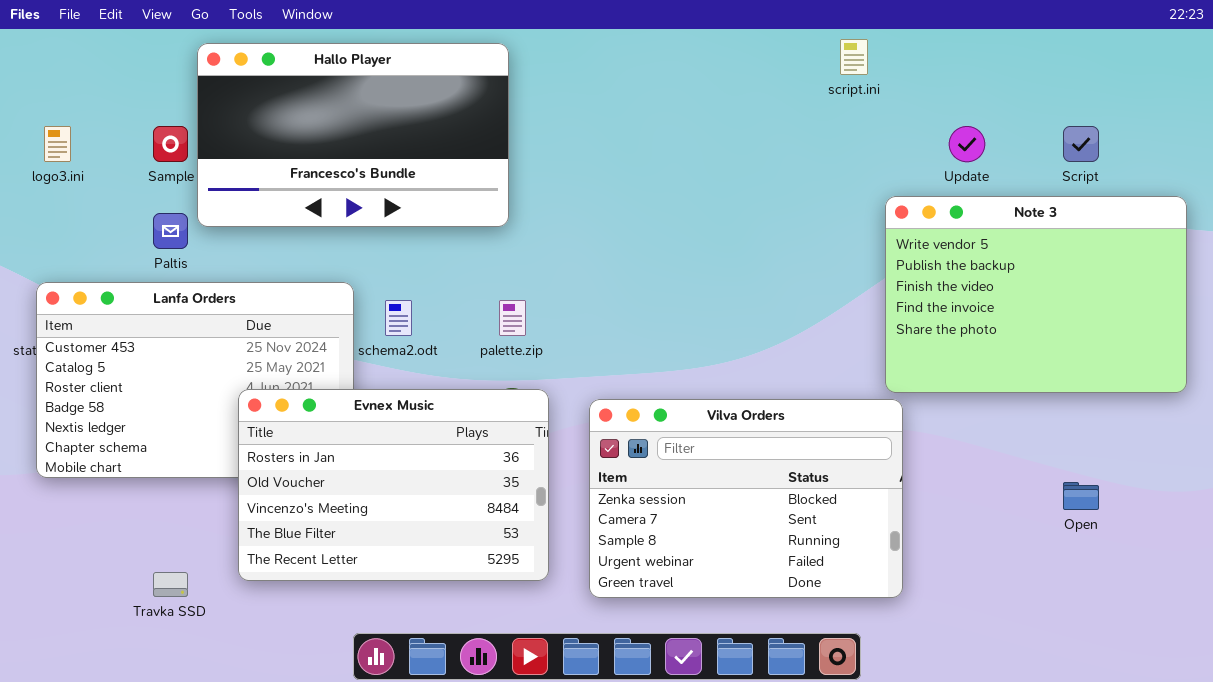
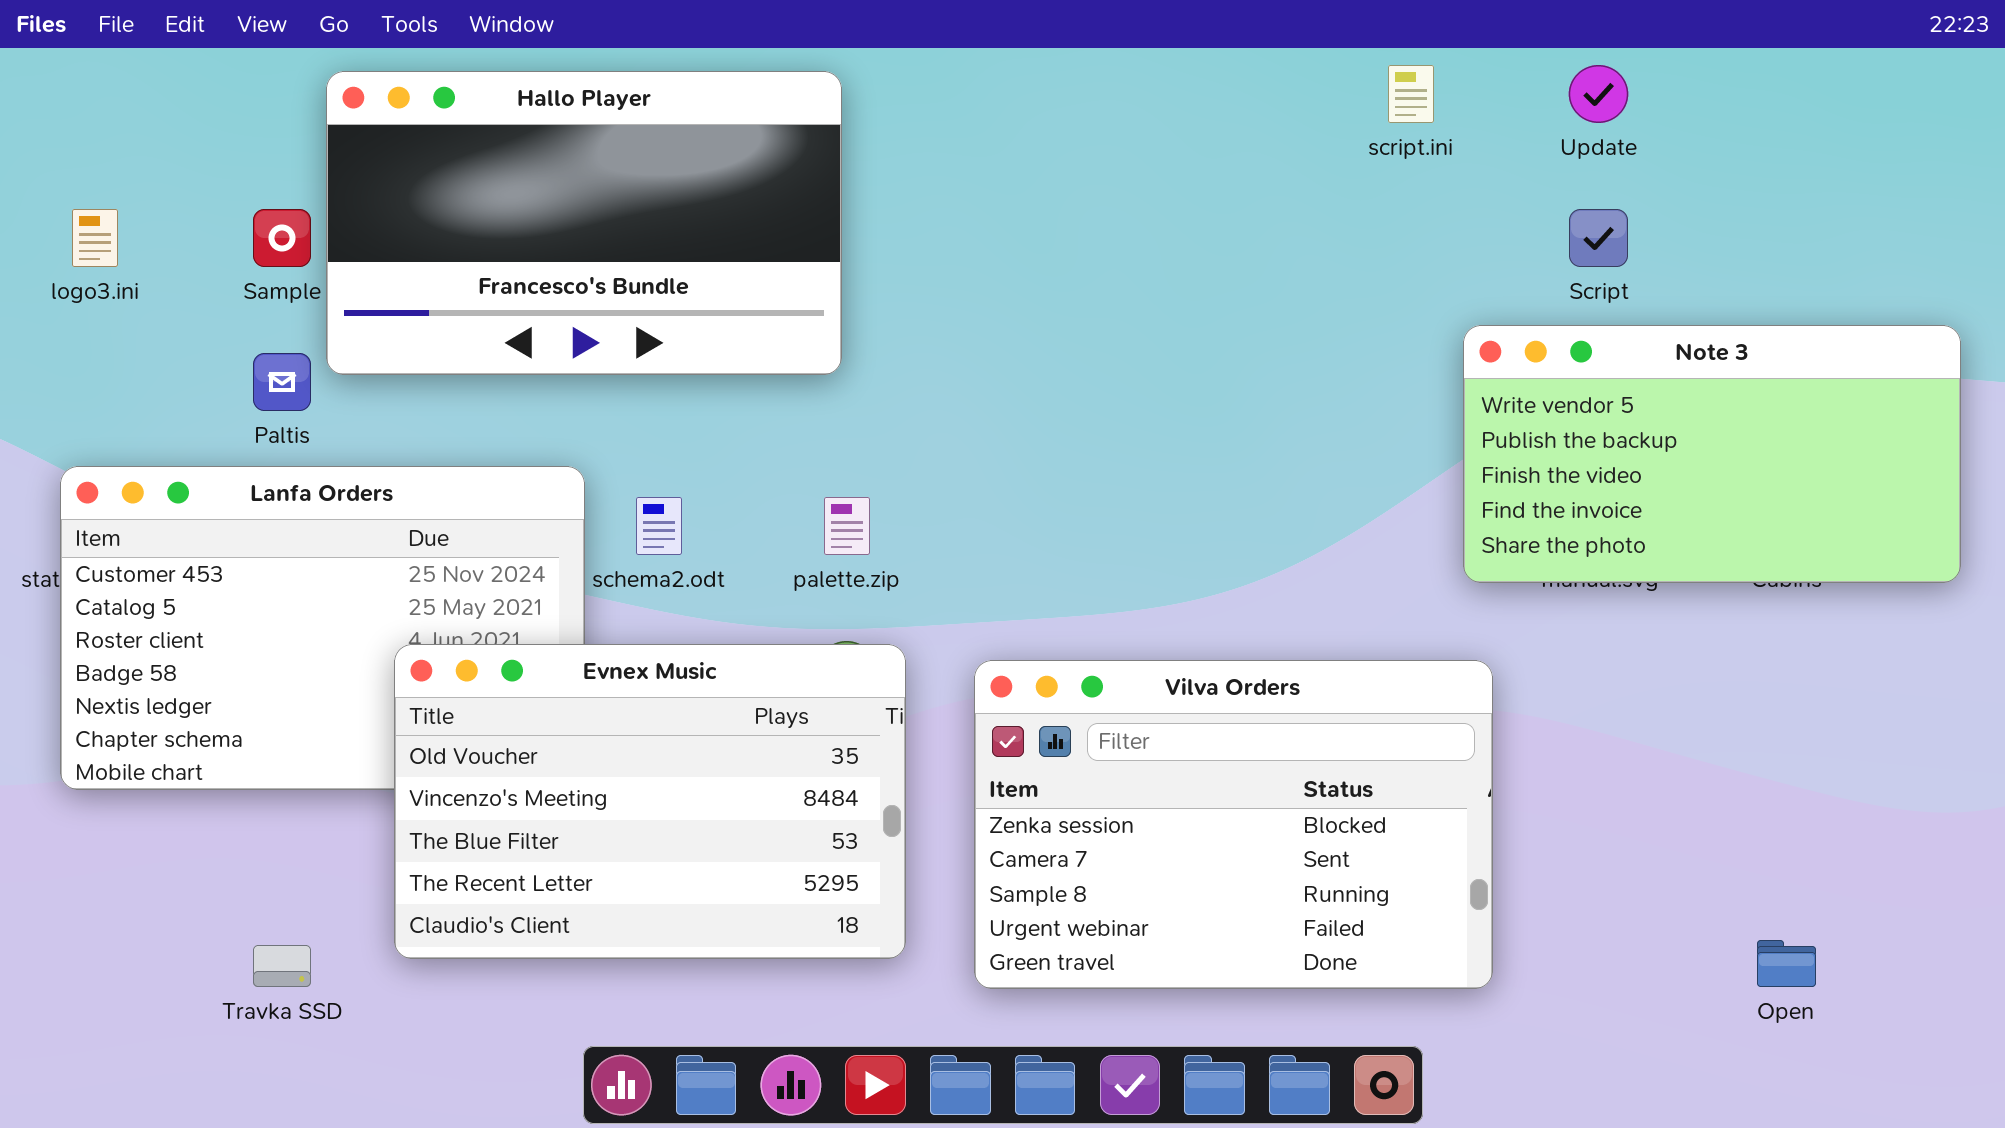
Update: [949,126,985,162] -> [1569,65,1628,123], moved
Script: [1063,126,1099,162] -> [1569,209,1628,267], moved
Note 3: [885,196,1187,393] -> [1463,325,1961,583], resized
Evnex Music: [238,389,549,581] -> [394,644,906,959], scrolled down 1 row
Open: [1063,482,1099,510] -> [1757,940,1816,987], moved

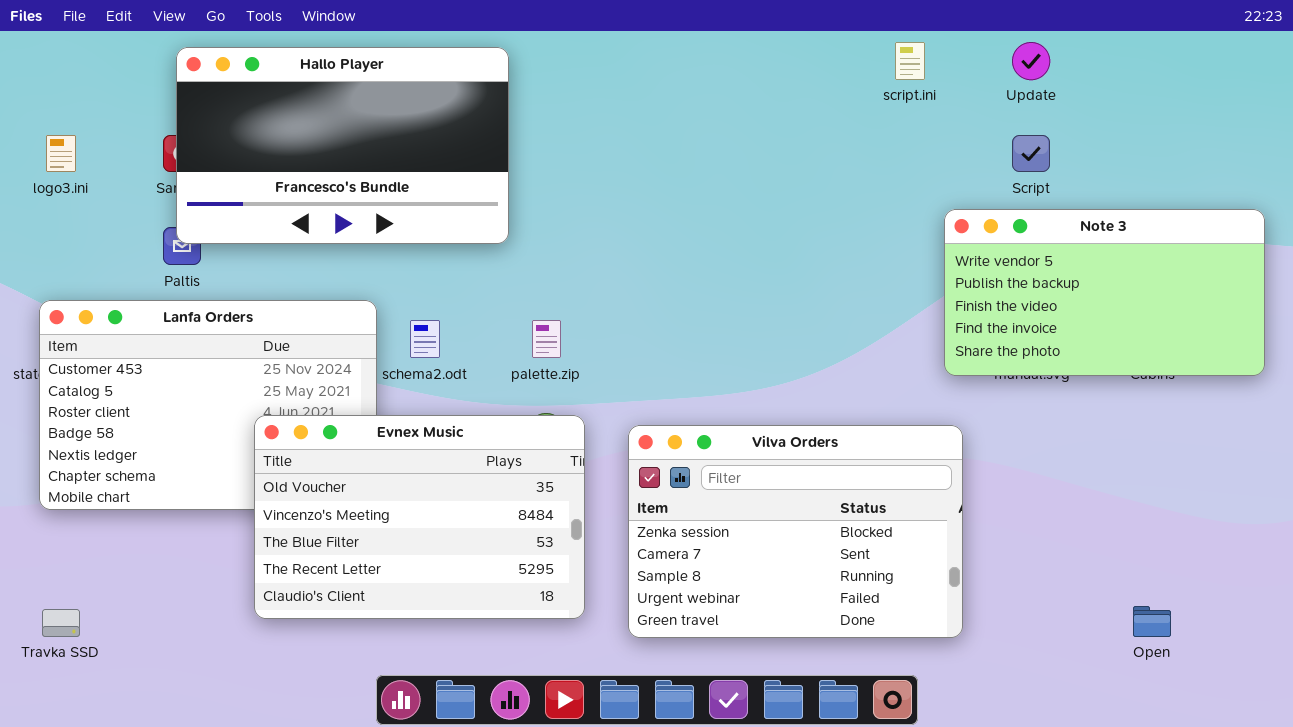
Hallo Player: [326,71,842,375] -> [176,47,509,244], moved
Travka SSD: [253,945,311,987] -> [42,609,80,637], moved

